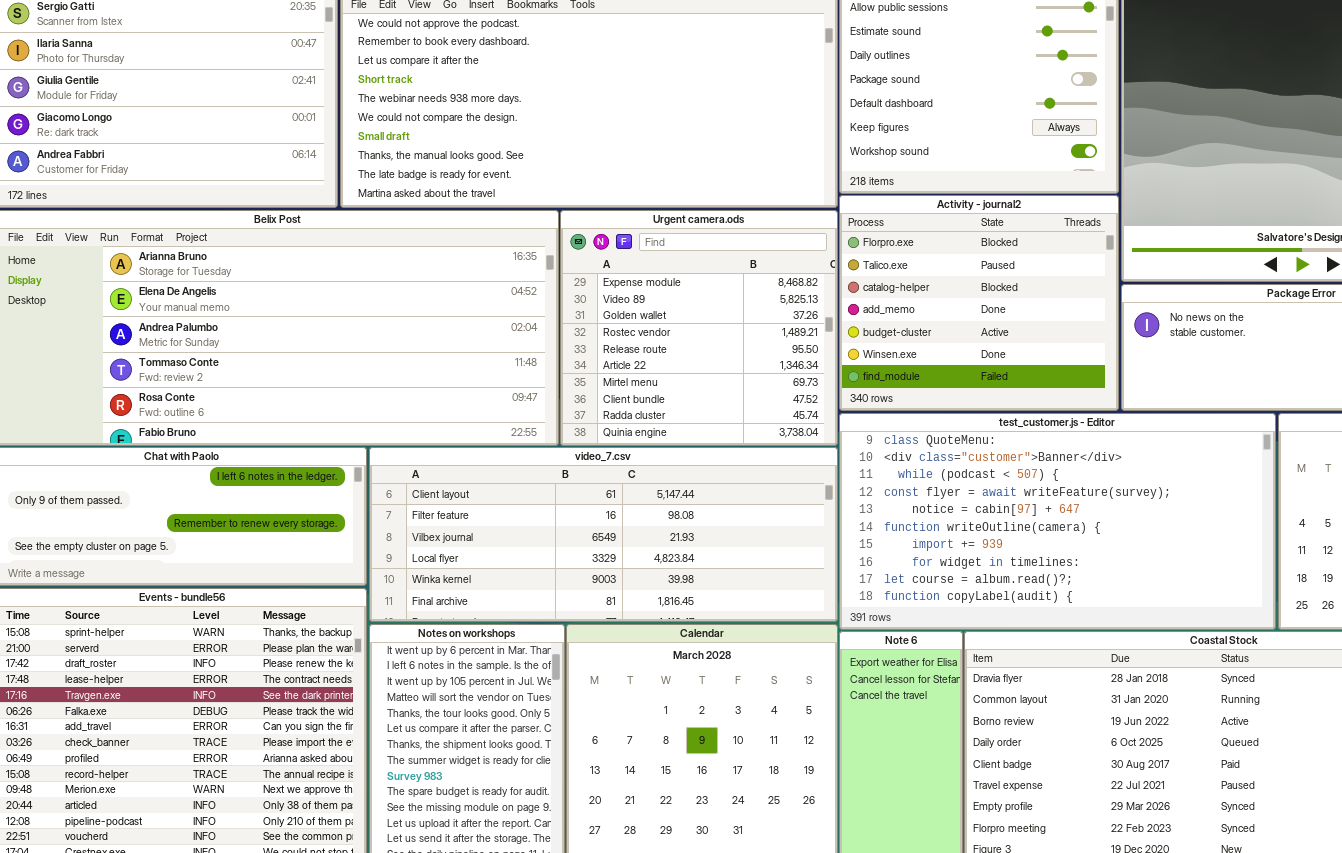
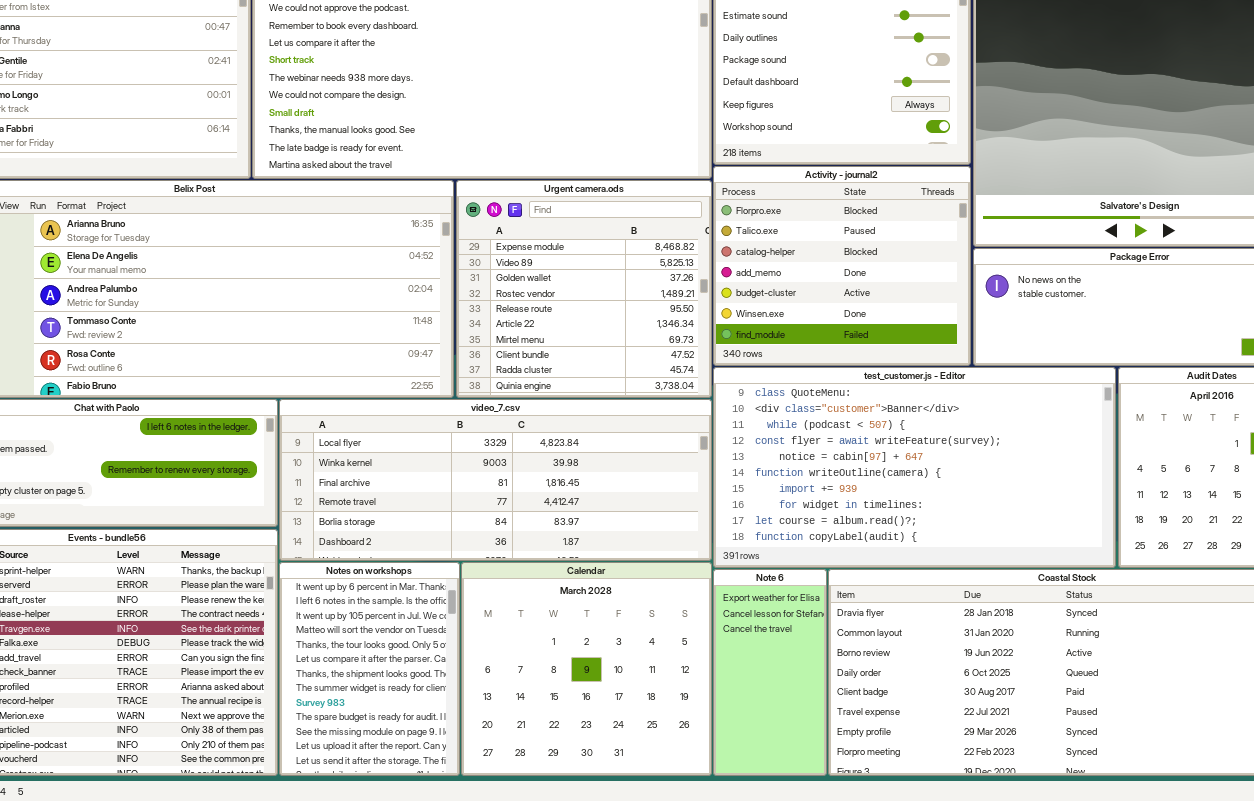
video_7.csv: [369,447,838,622] -> [279,399,712,561], scrolled down 3 rows

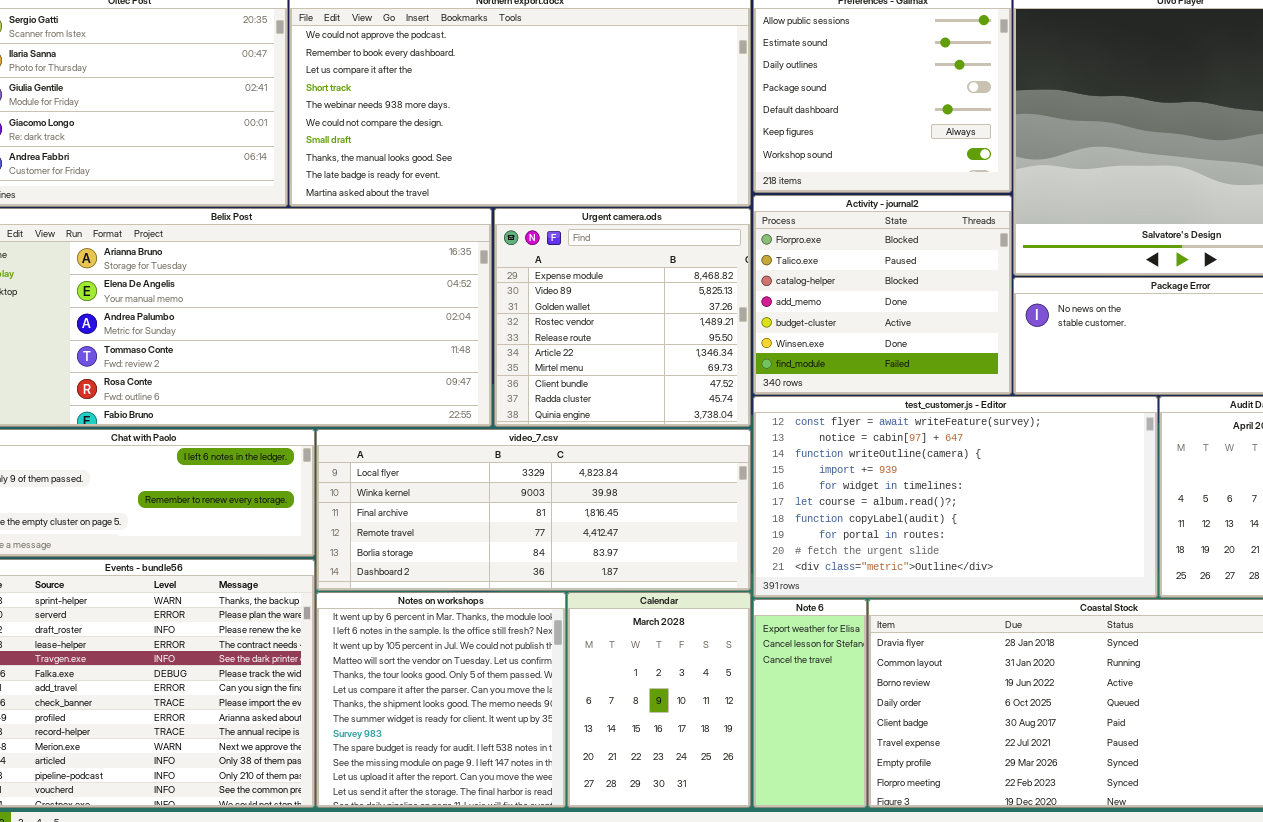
test_customer.js - Editor: [713,367,1116,568] -> [753,396,1158,598], scrolled down 3 rows
Notes on workshops: [279,562,460,776] -> [316,592,566,808], resized
Calendar: [461,562,712,776] -> [567,592,751,808], resized

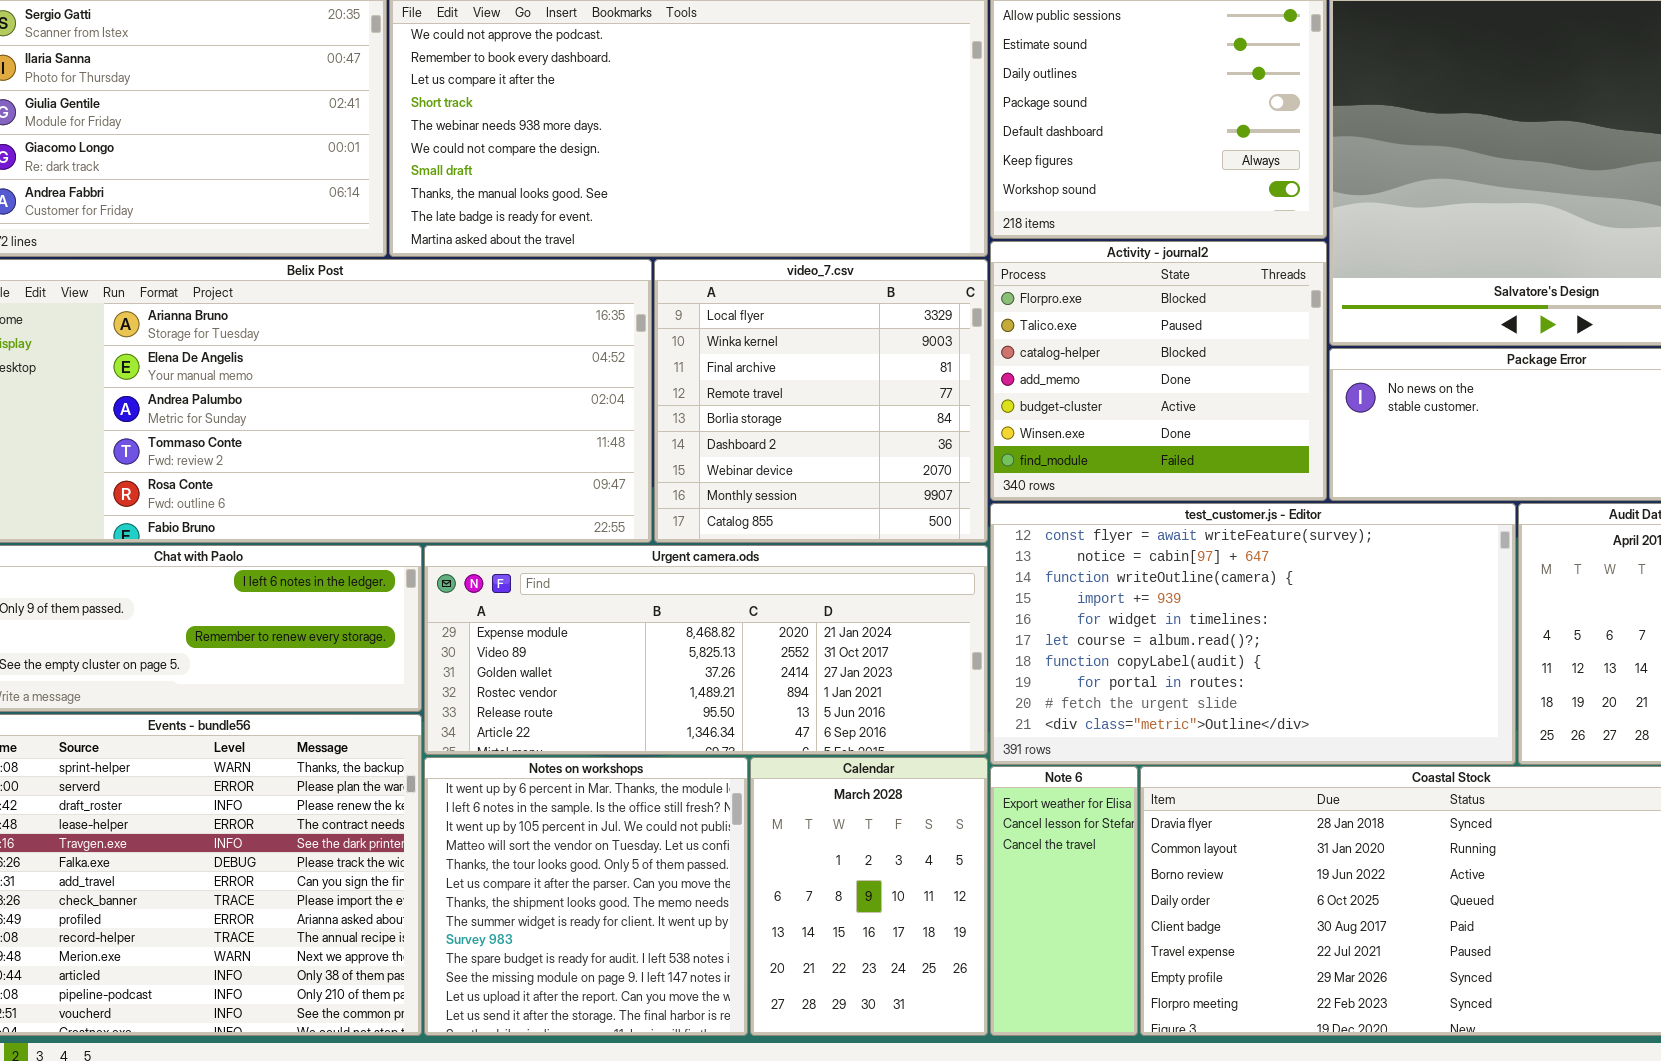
Urgent camera.ods: [494,208,751,427] -> [424,545,988,755], moved, resized
video_7.csv: [316,429,751,591] -> [654,259,988,543], moved, resized

